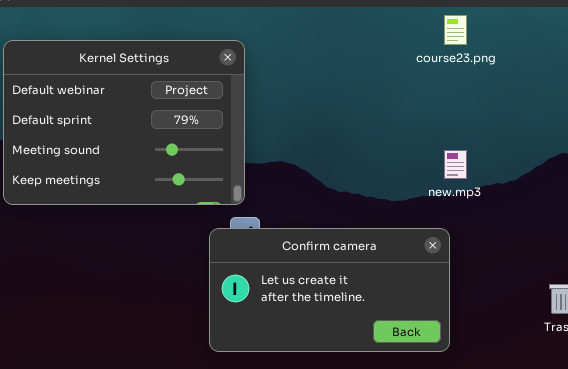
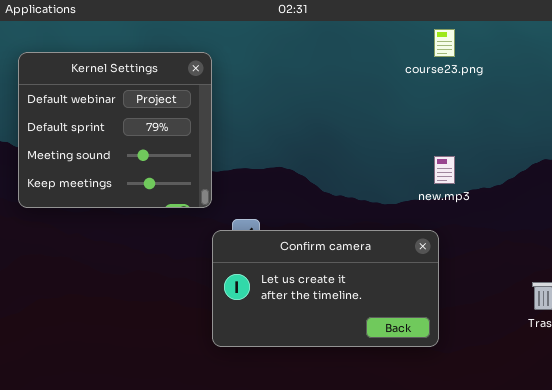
Kernel Settings: [3,40,245,205] -> [18,52,212,208], resized

